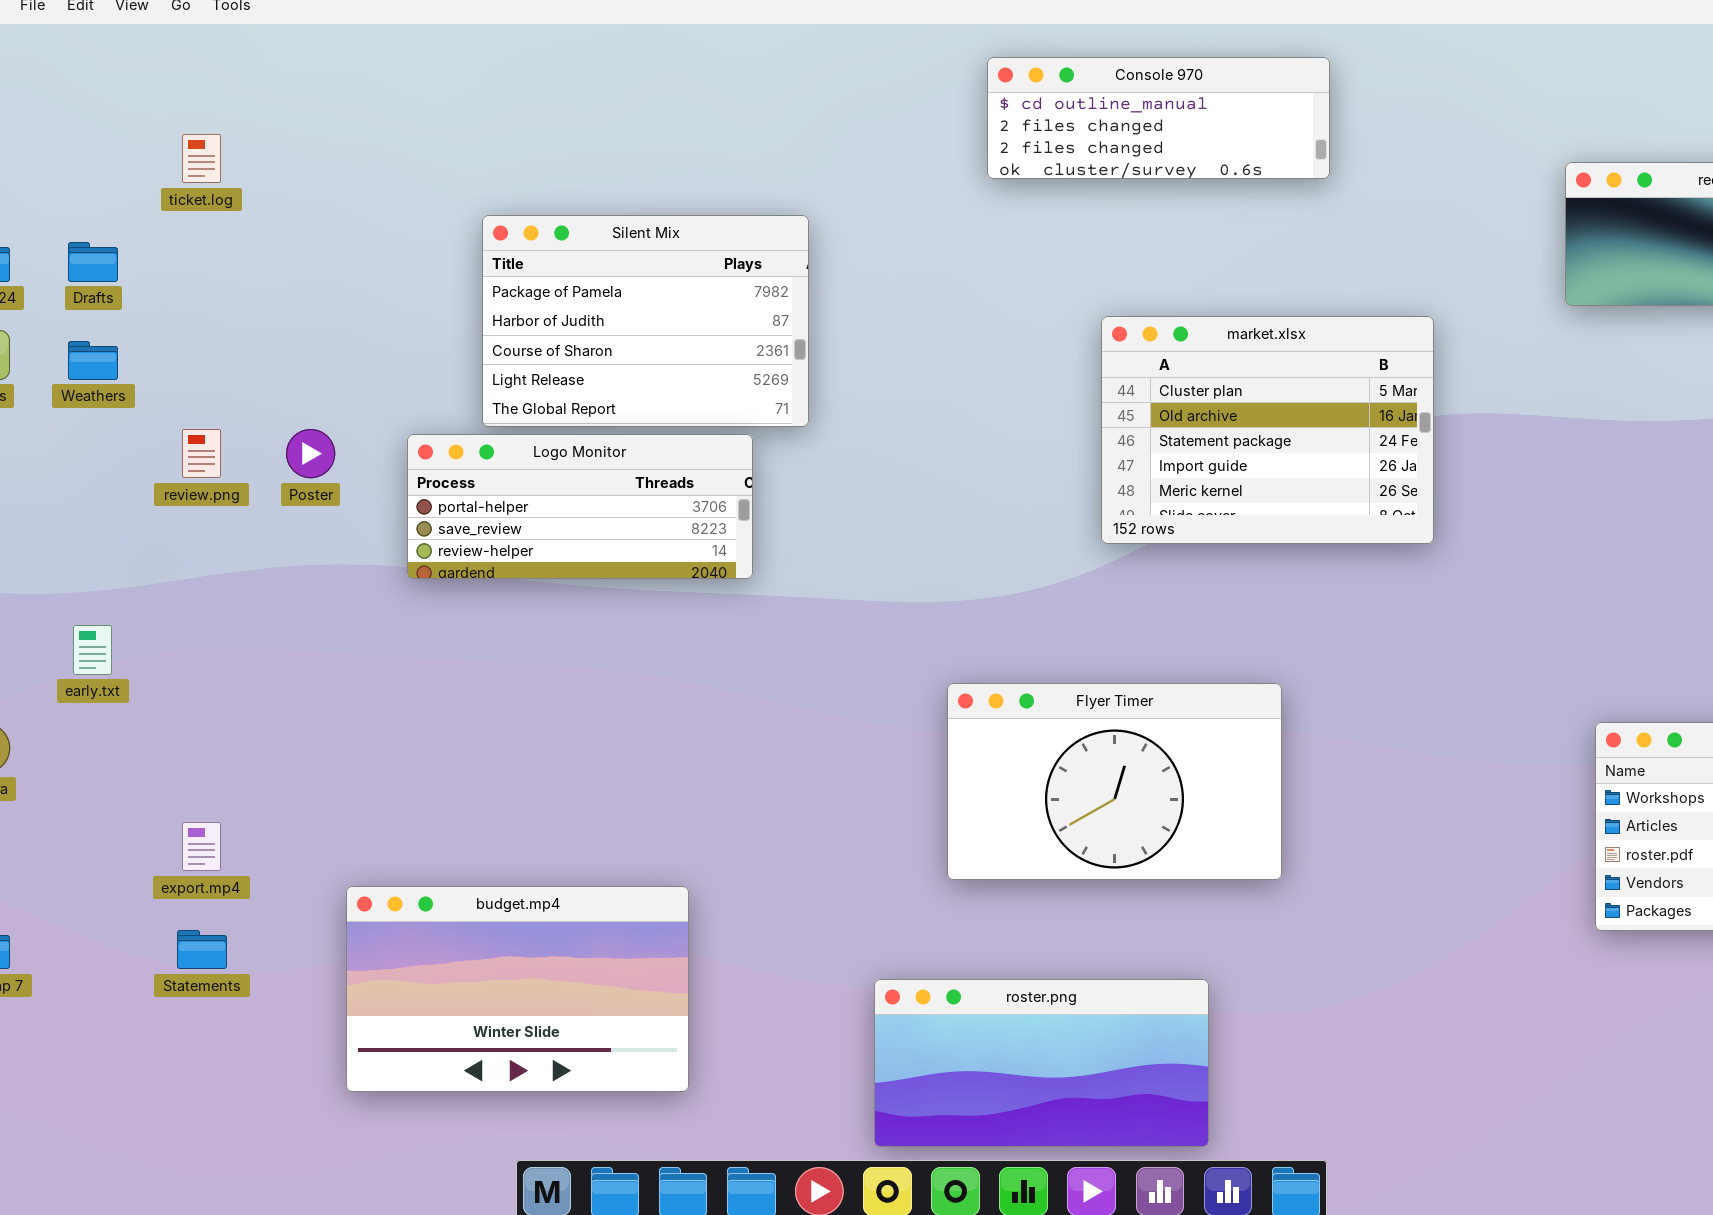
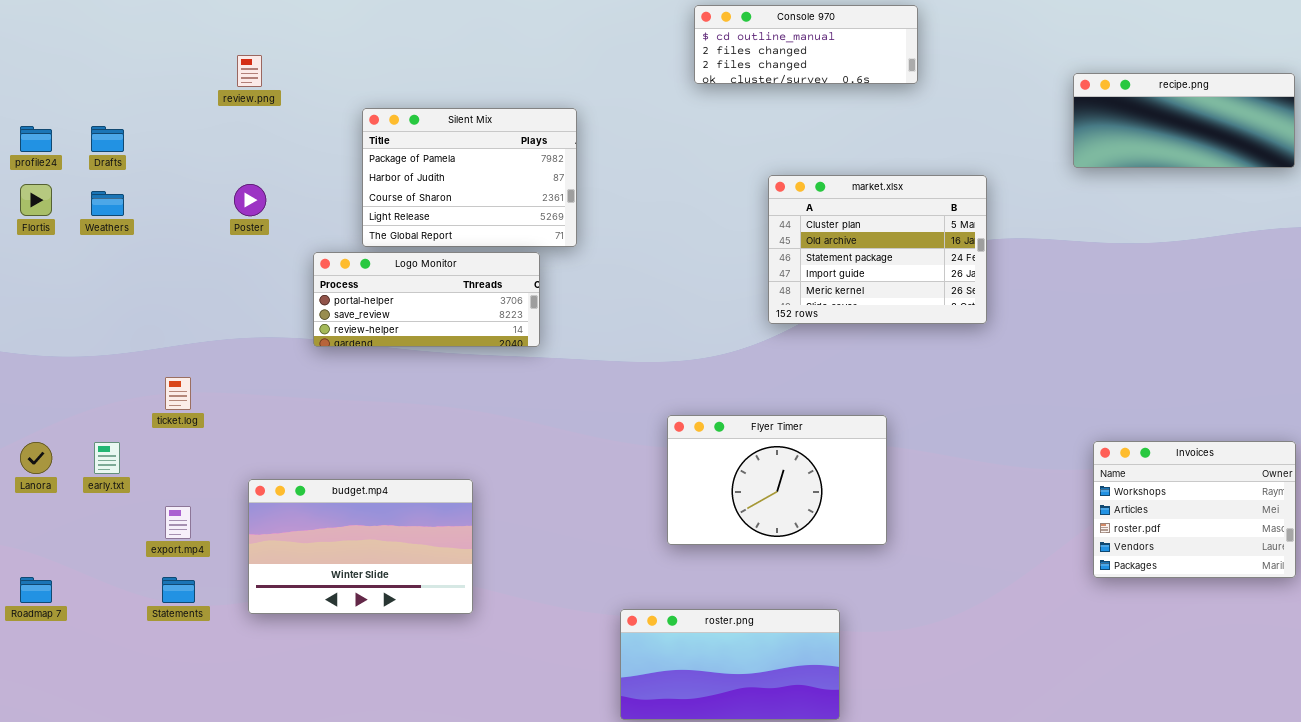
ticket.log: [182,134,221,183] -> [165,377,191,410], moved
review.png: [182,429,221,478] -> [237,55,262,87], moved
Poster: [286,429,335,478] -> [234,184,266,216], moved
early.txt: [73,625,112,675] -> [94,442,120,474], moved
budget.mp4: [346,886,689,1092] -> [248,479,473,614], moved

